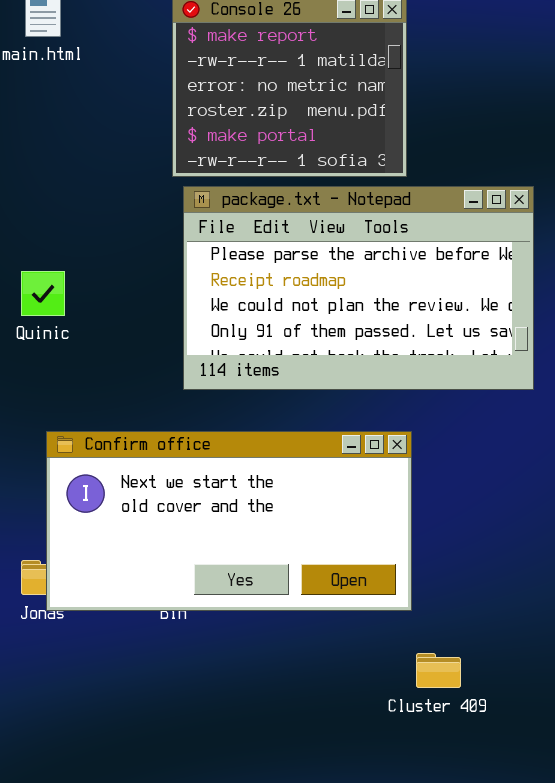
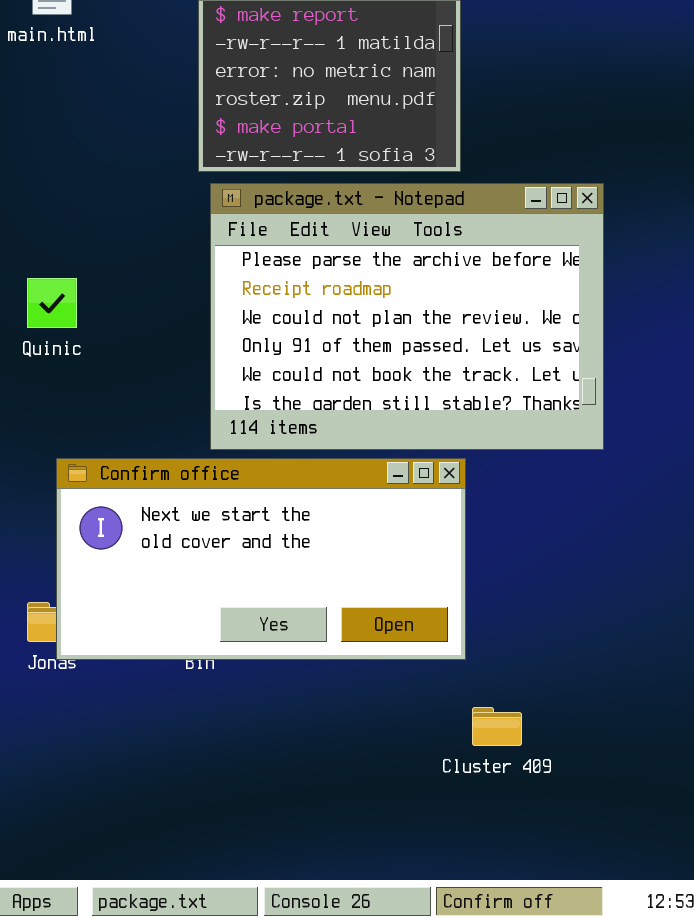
package.txt - Notepad: [183,186,534,390] -> [210,183,604,450], resized

